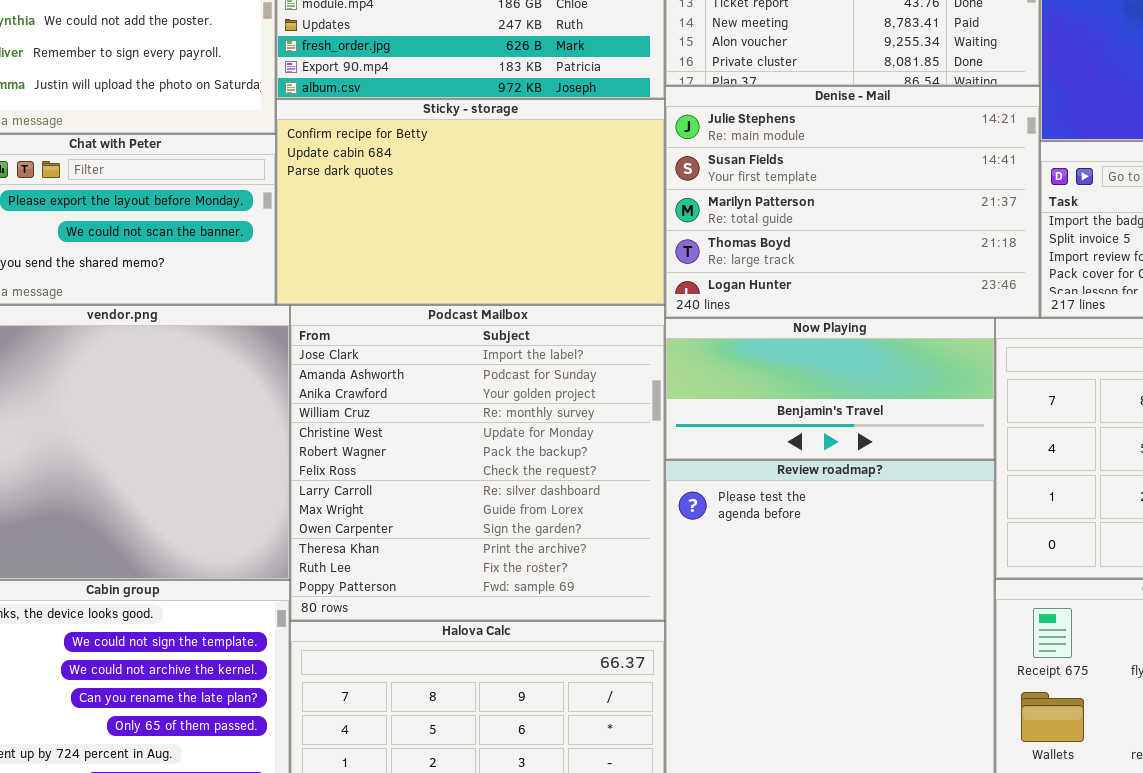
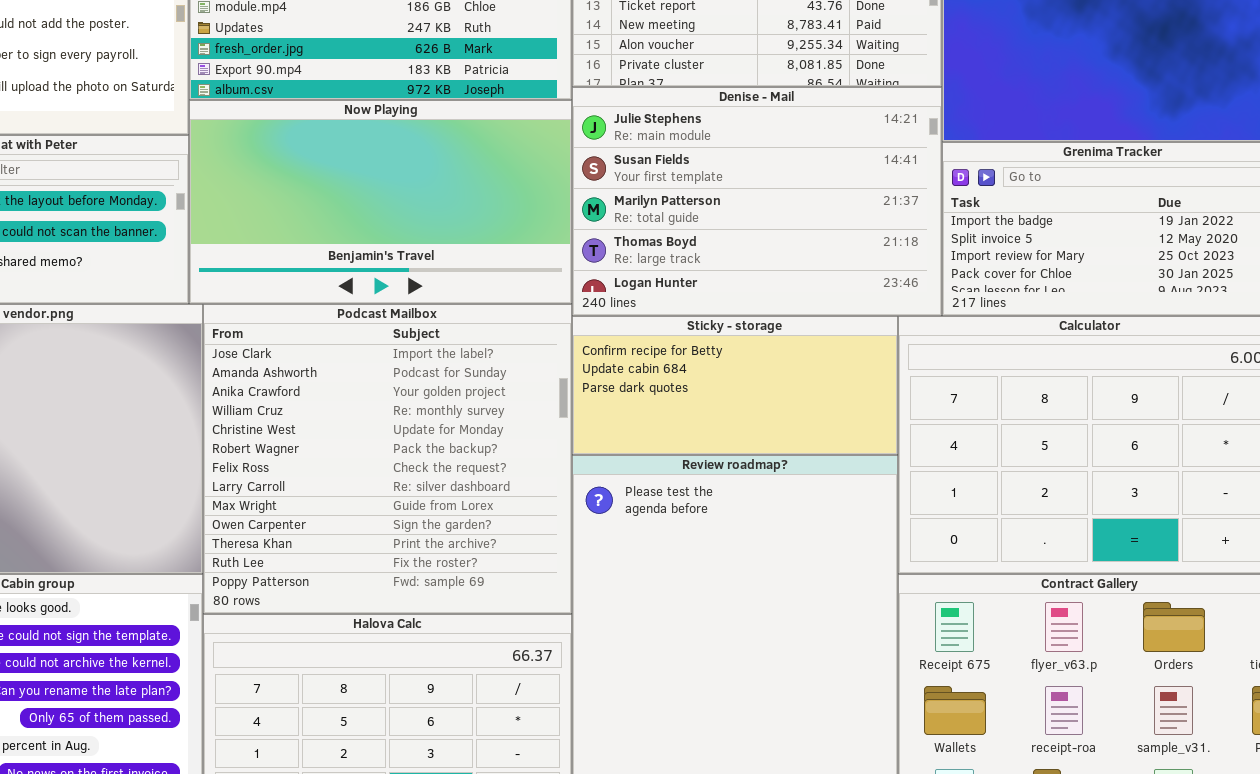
Sticky - storage: [276,99,665,305] -> [572,316,898,455], moved, resized
Now Playing: [665,318,995,460] -> [189,100,572,304], moved, resized

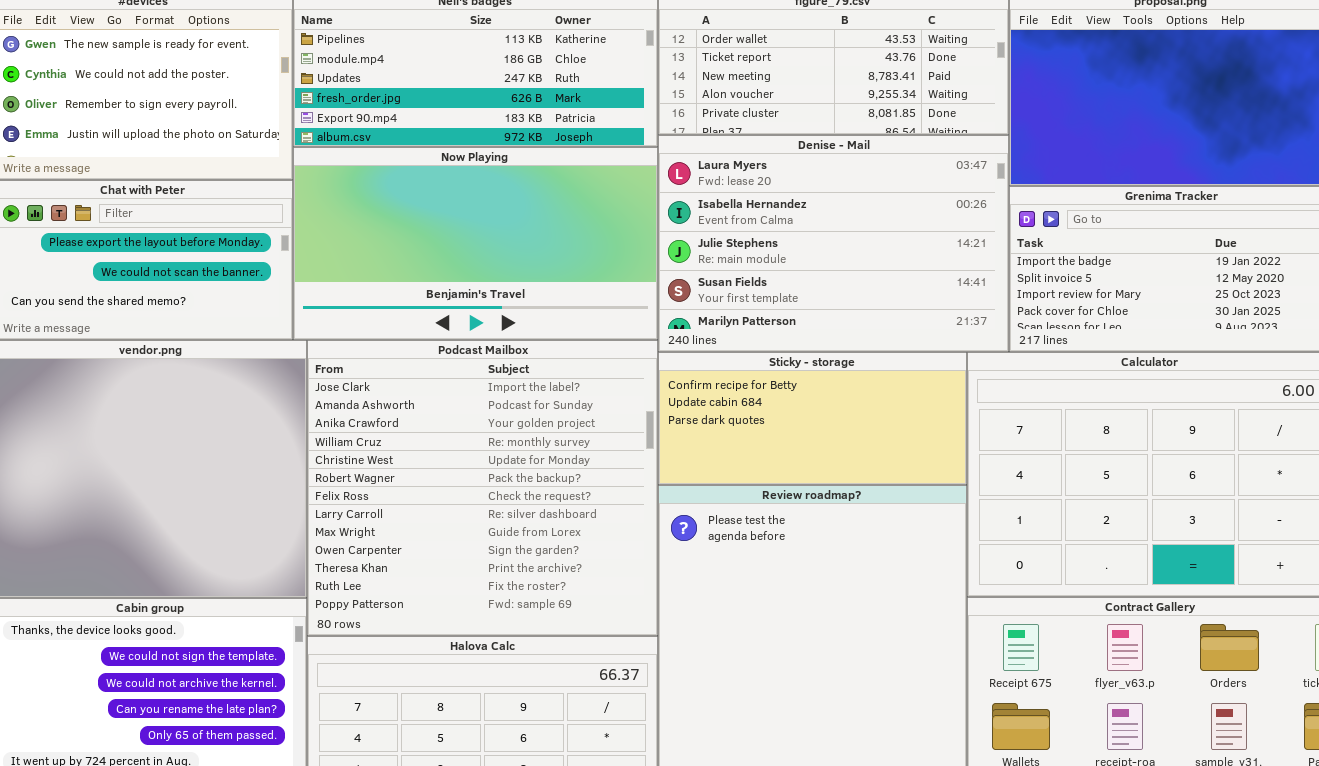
Denise - Mail: [572,87,942,316] -> [658,135,1009,352], scrolled up 2 rows

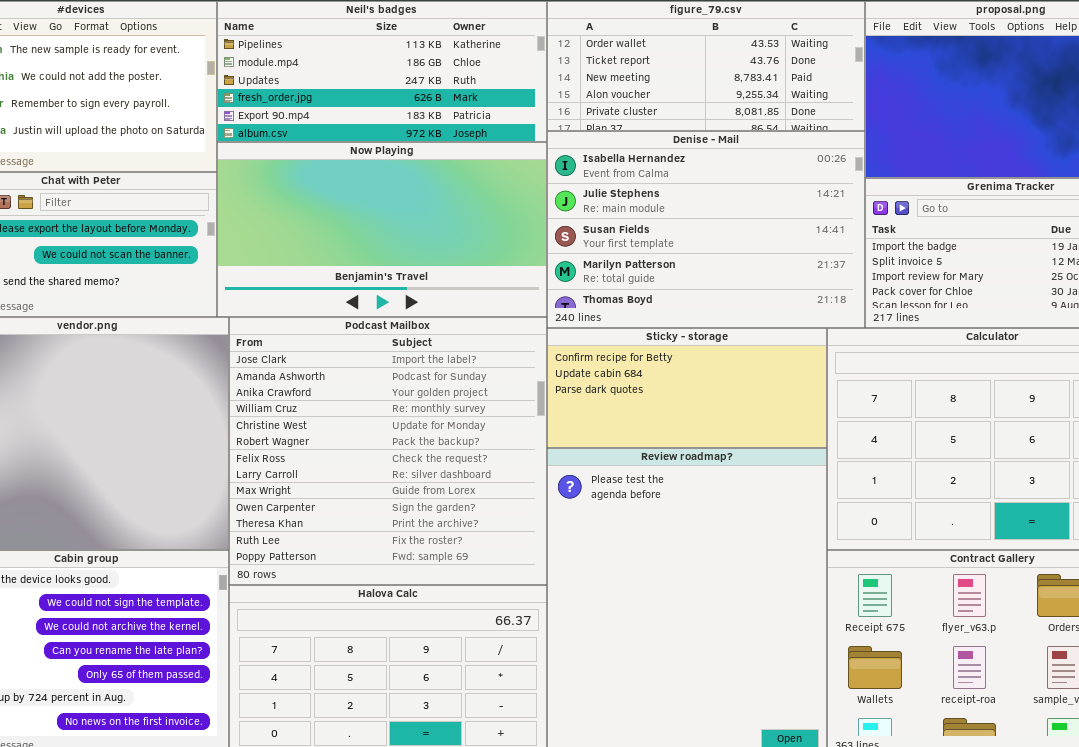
Denise - Mail: [658,135,1009,352] -> [547,131,865,328], scrolled down 1 row

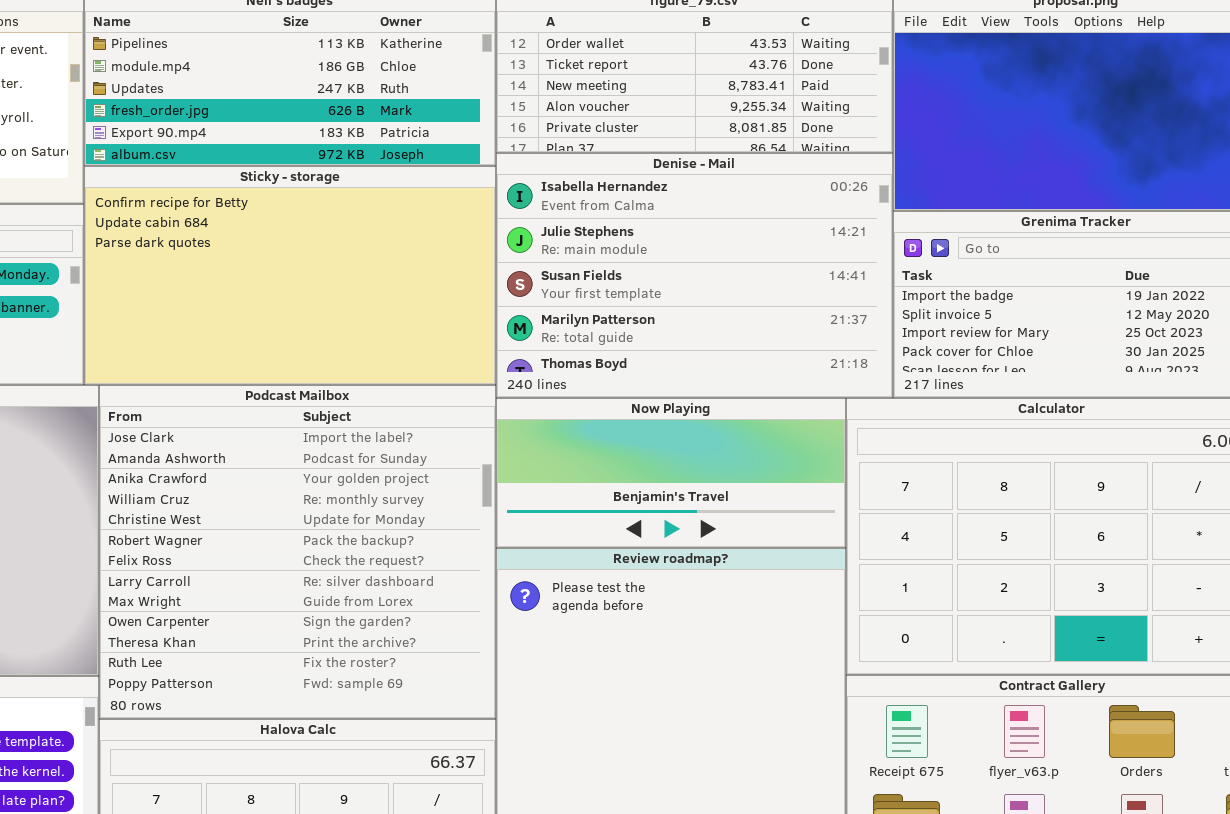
Now Playing: [217,142,547,317] -> [496,398,846,548], moved, resized
Sticky - storage: [547,328,827,448] -> [84,166,496,385], moved, resized

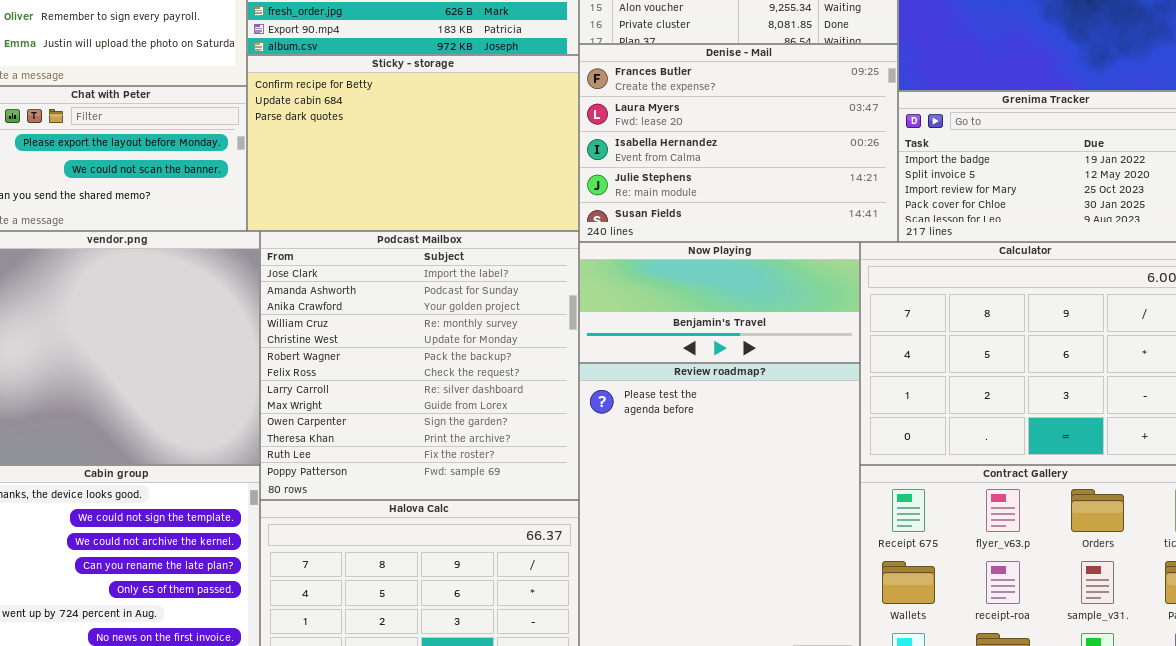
Denise - Mail: [496,153,893,398] -> [579,44,898,242], scrolled up 2 rows

